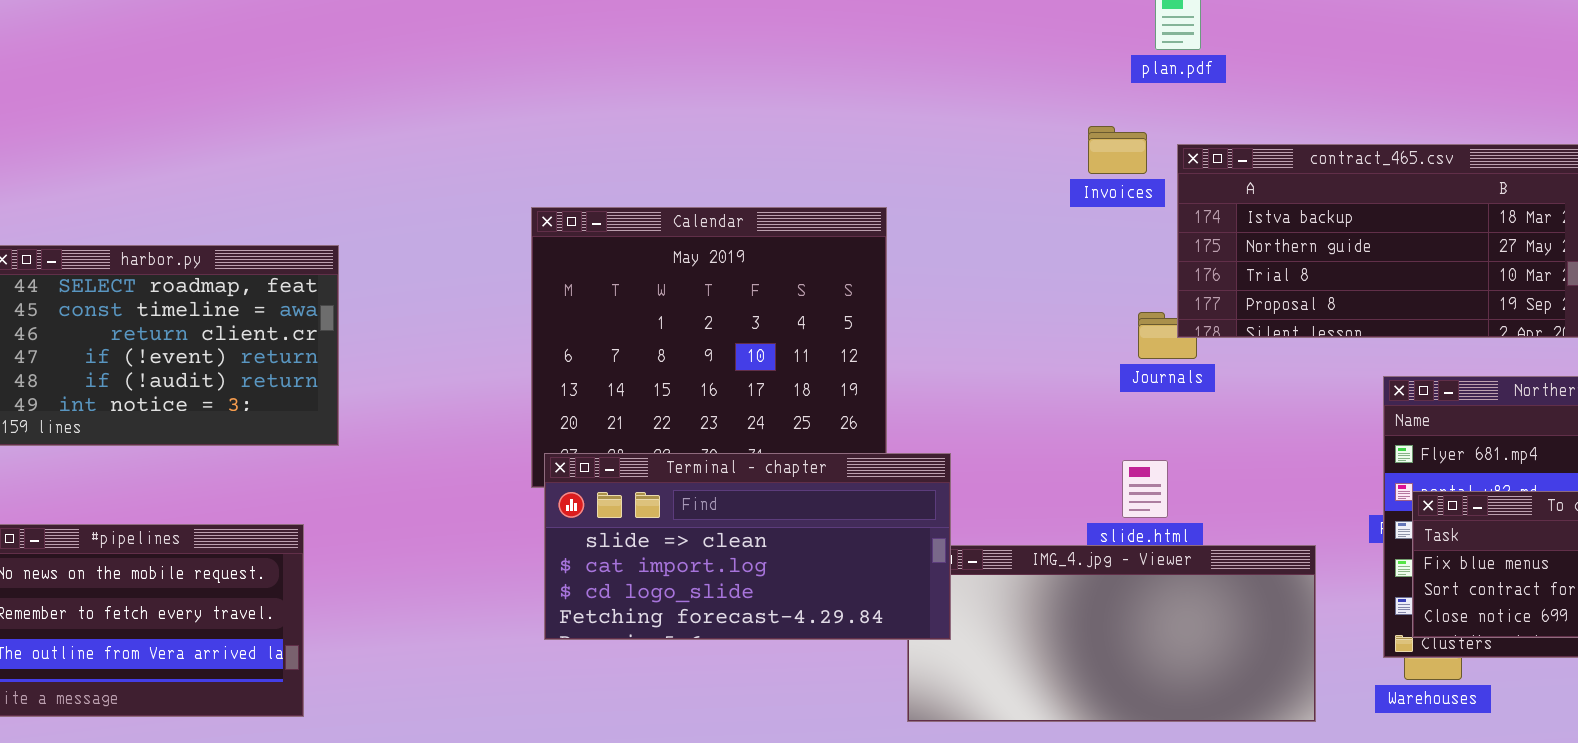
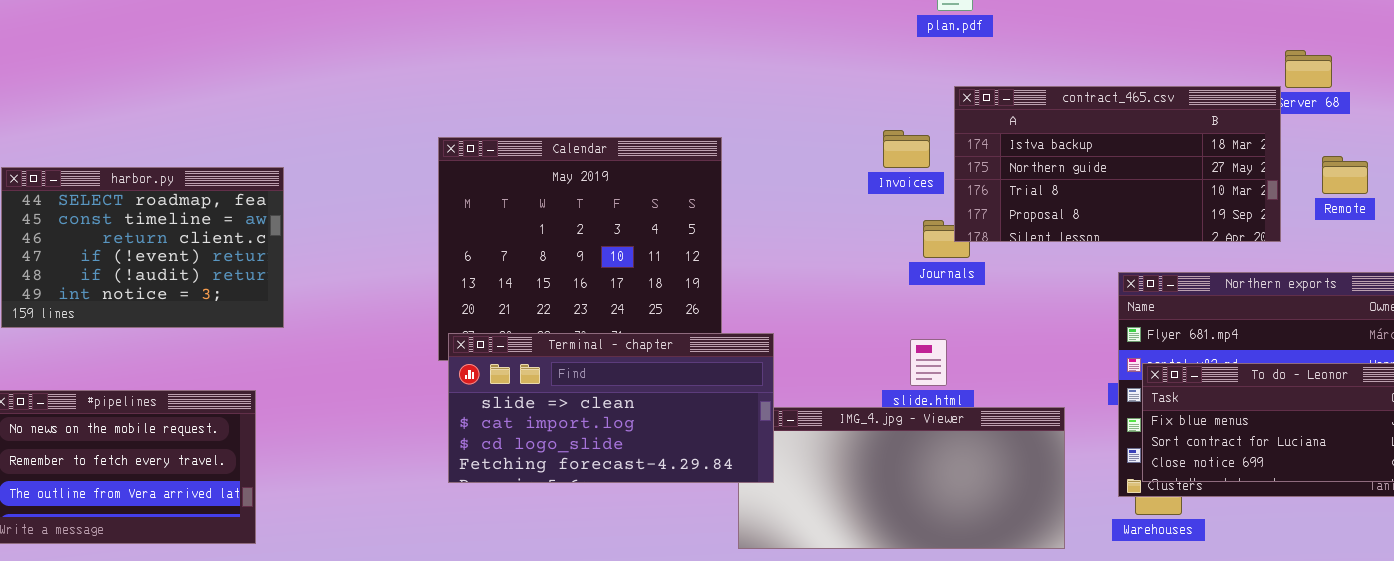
Invoices: [1088,126,1147,174] -> [883,130,930,168], moved

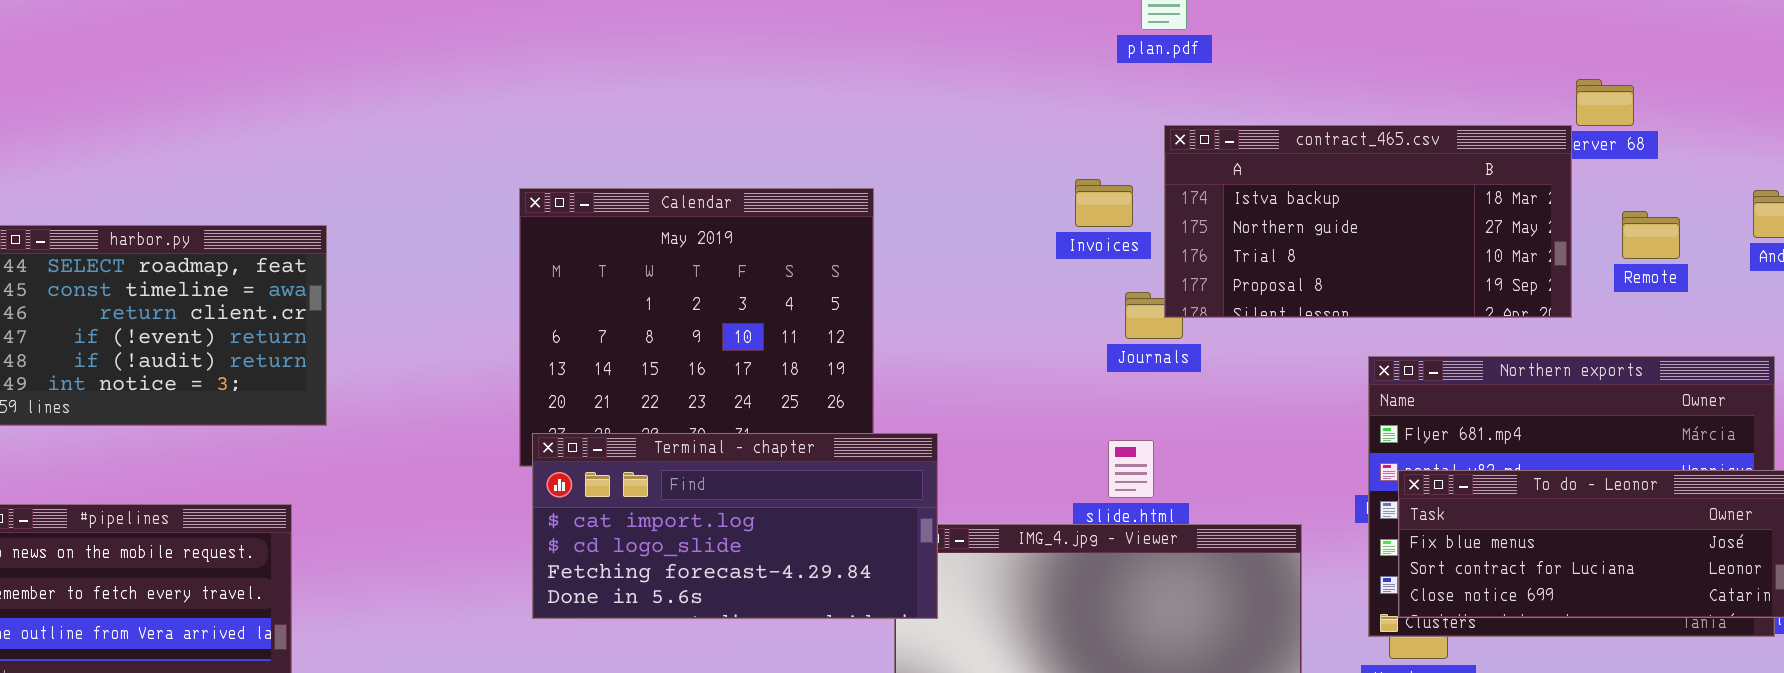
Terminal - chapter: [448,333,774,483] -> [532,433,938,619], scrolled down 1 row

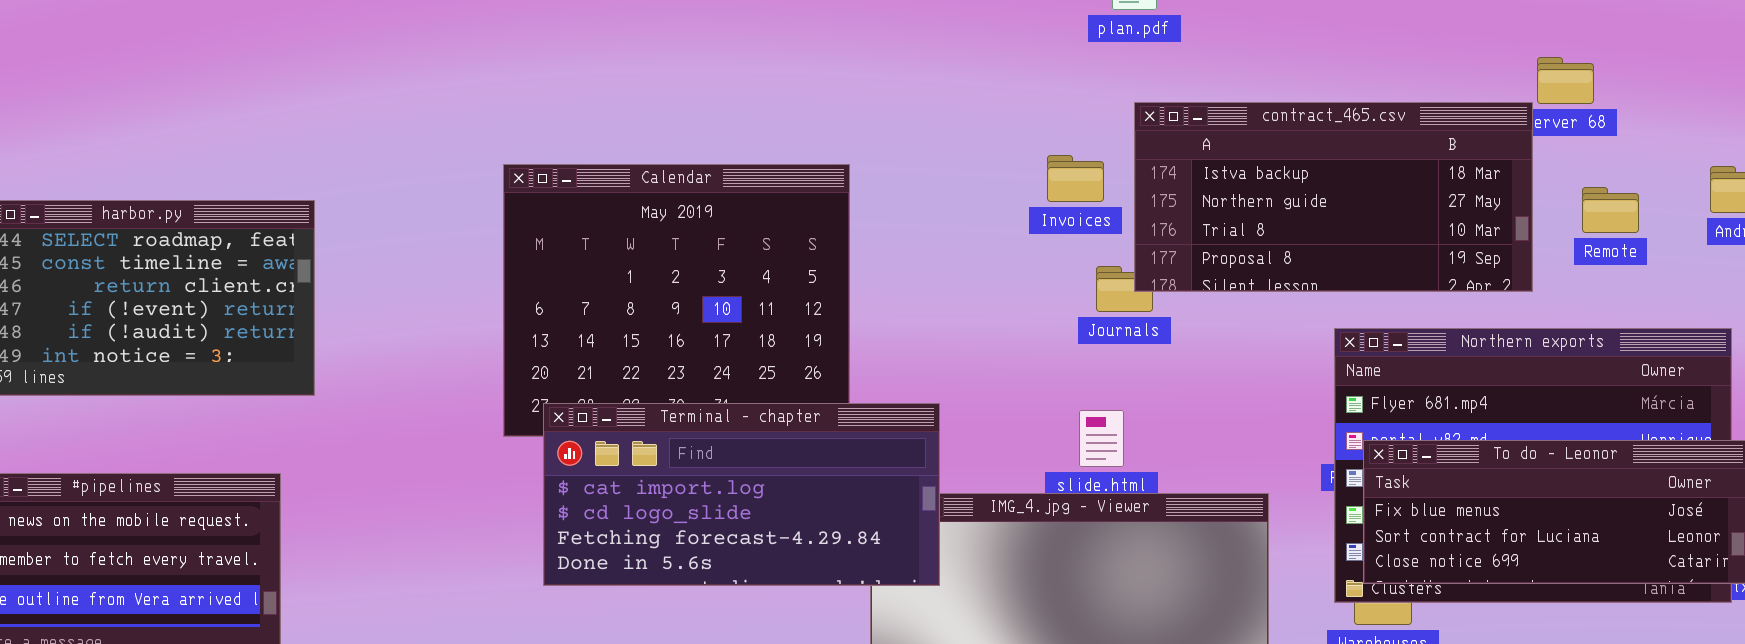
Terminal - chapter: [532,433,938,619] -> [543,403,940,586], moved

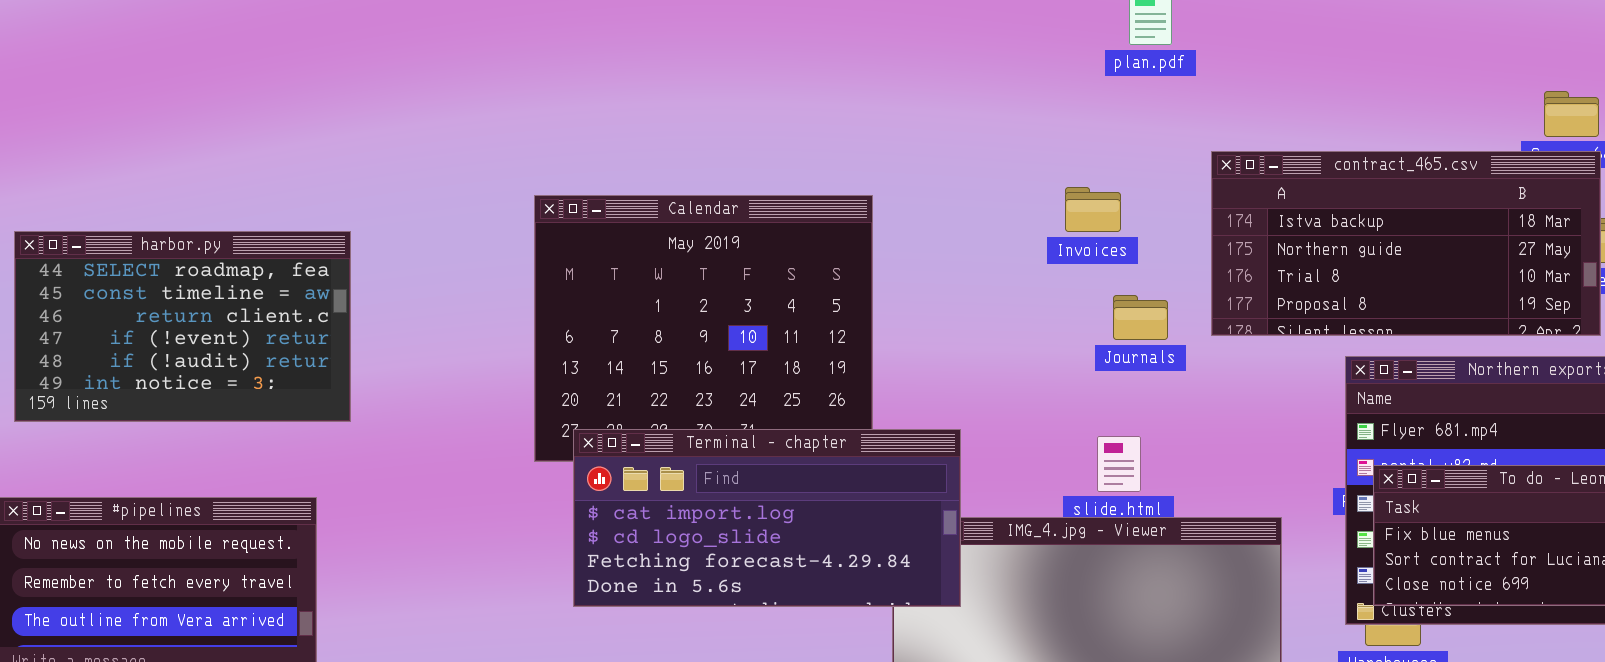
contract_465.csv: [1134,102,1533,292] -> [1211,151,1601,336], moved

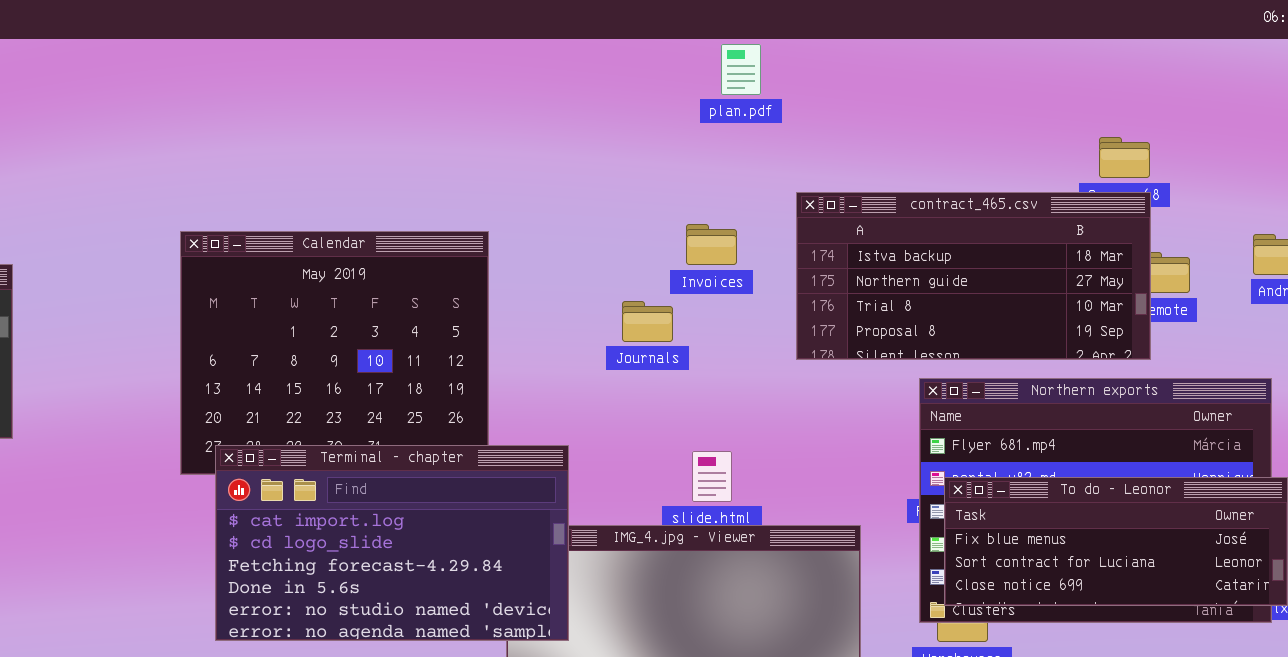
Invoices: [1065,187,1121,232] -> [686,224,737,265], moved
Journals: [1113,295,1168,340] -> [622,301,673,342], moved
Terminal - chapter: [573,429,961,607] -> [215,445,569,641], resized

